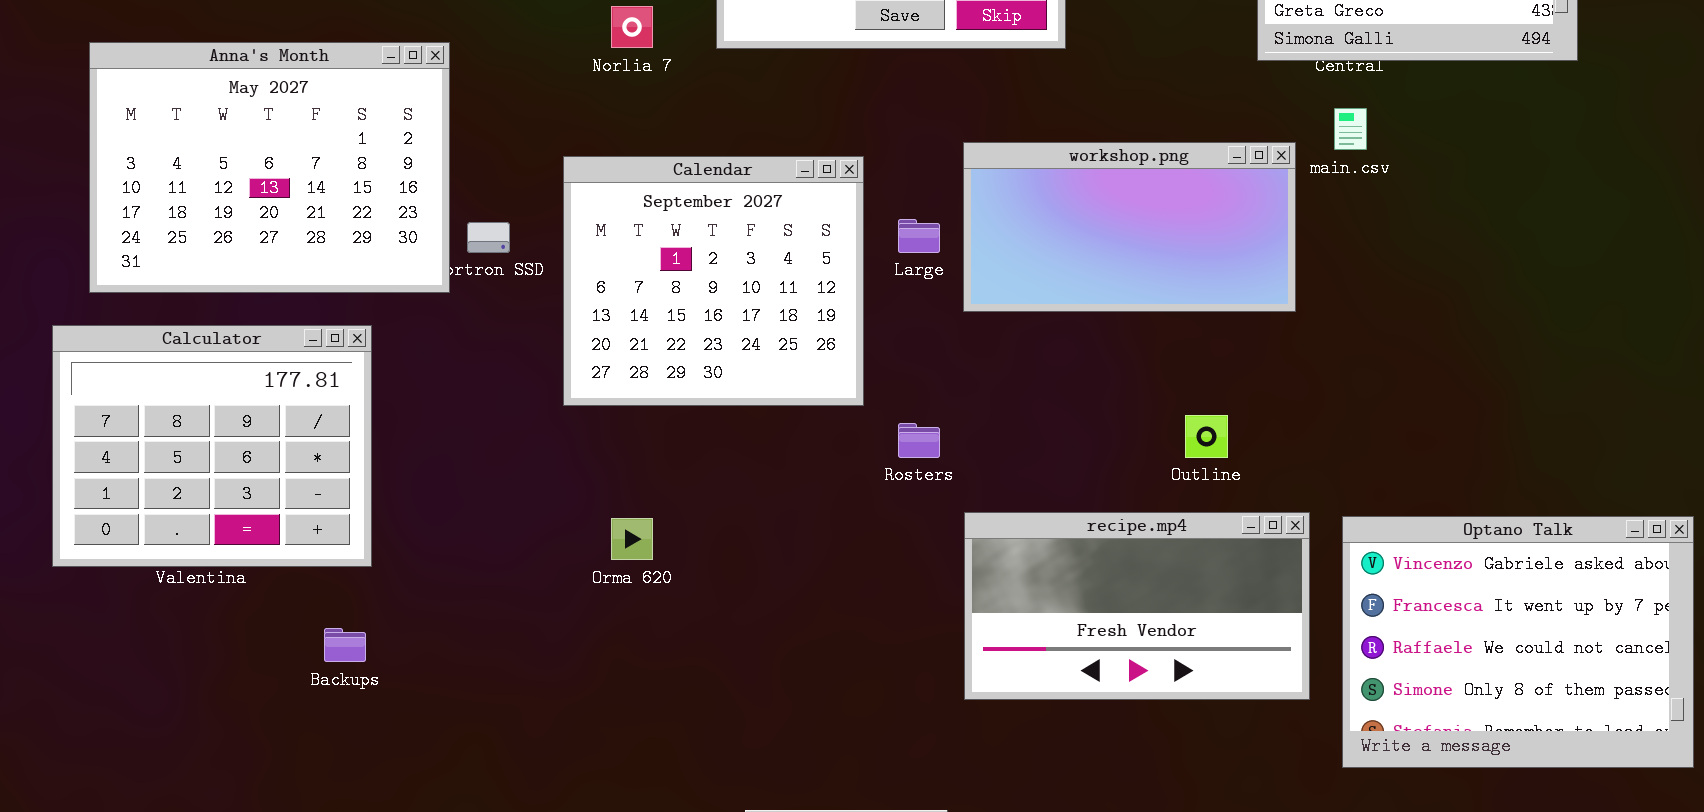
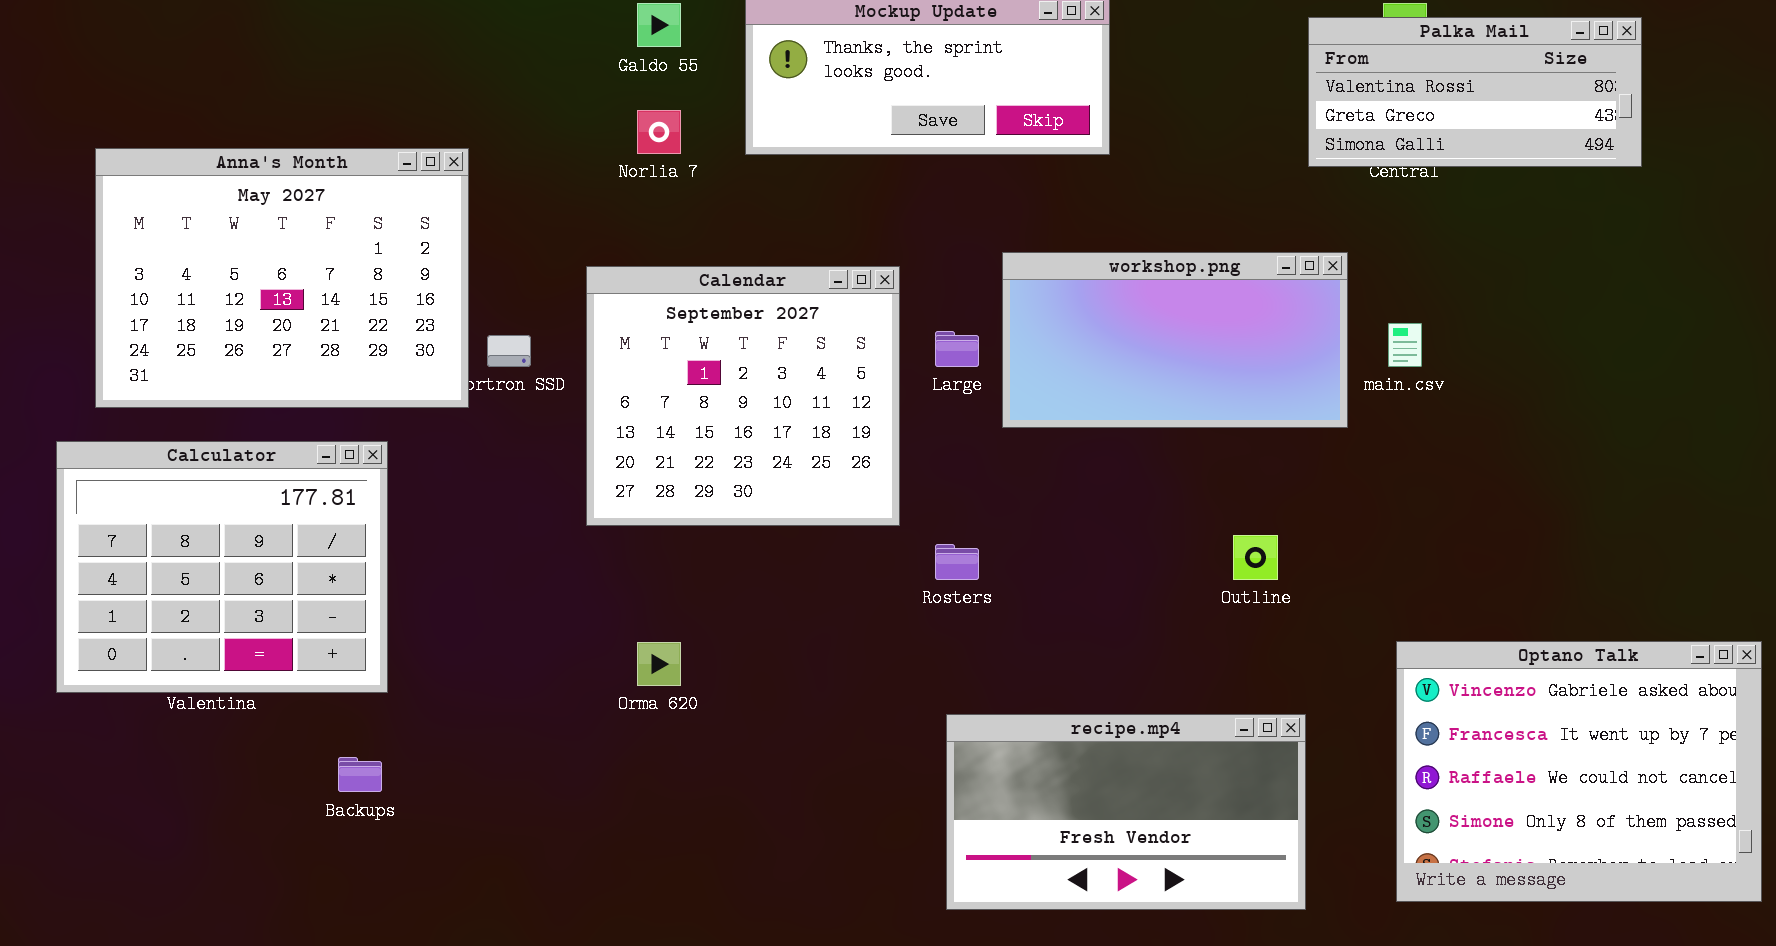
main.csv: [1334,108,1367,150] -> [1388,323,1422,367], moved
recipe.mp4: [964,512,1310,700] -> [946,714,1306,910], moved

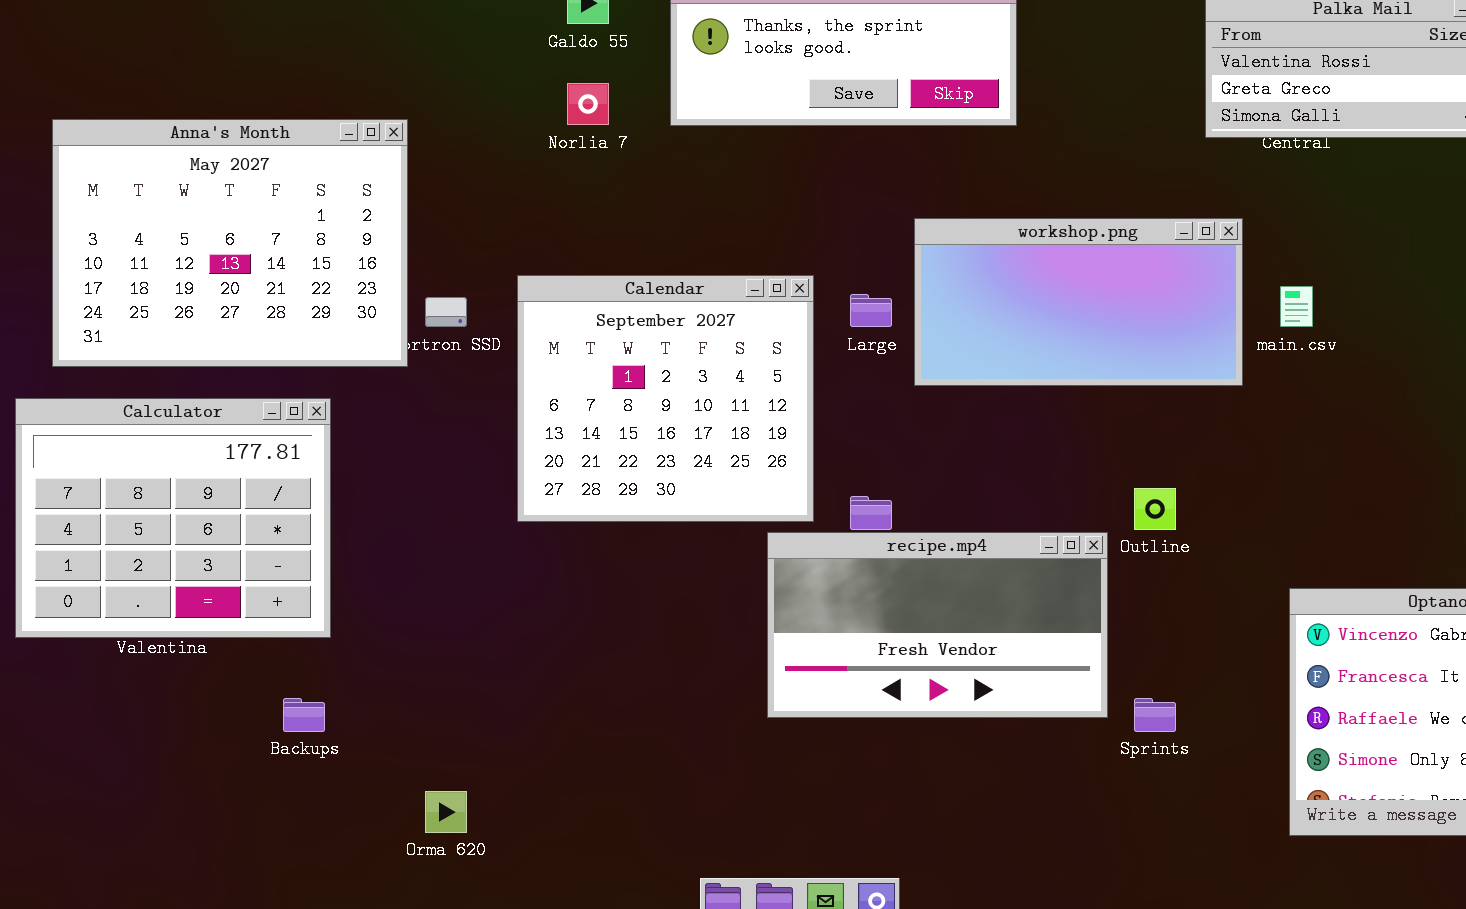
Calendar: [586,266,900,526] -> [517,275,814,522], moved
Orma 620: [637,642,681,686] -> [425,791,467,833], moved
recipe.mp4: [946,714,1306,910] -> [767,532,1108,718], moved

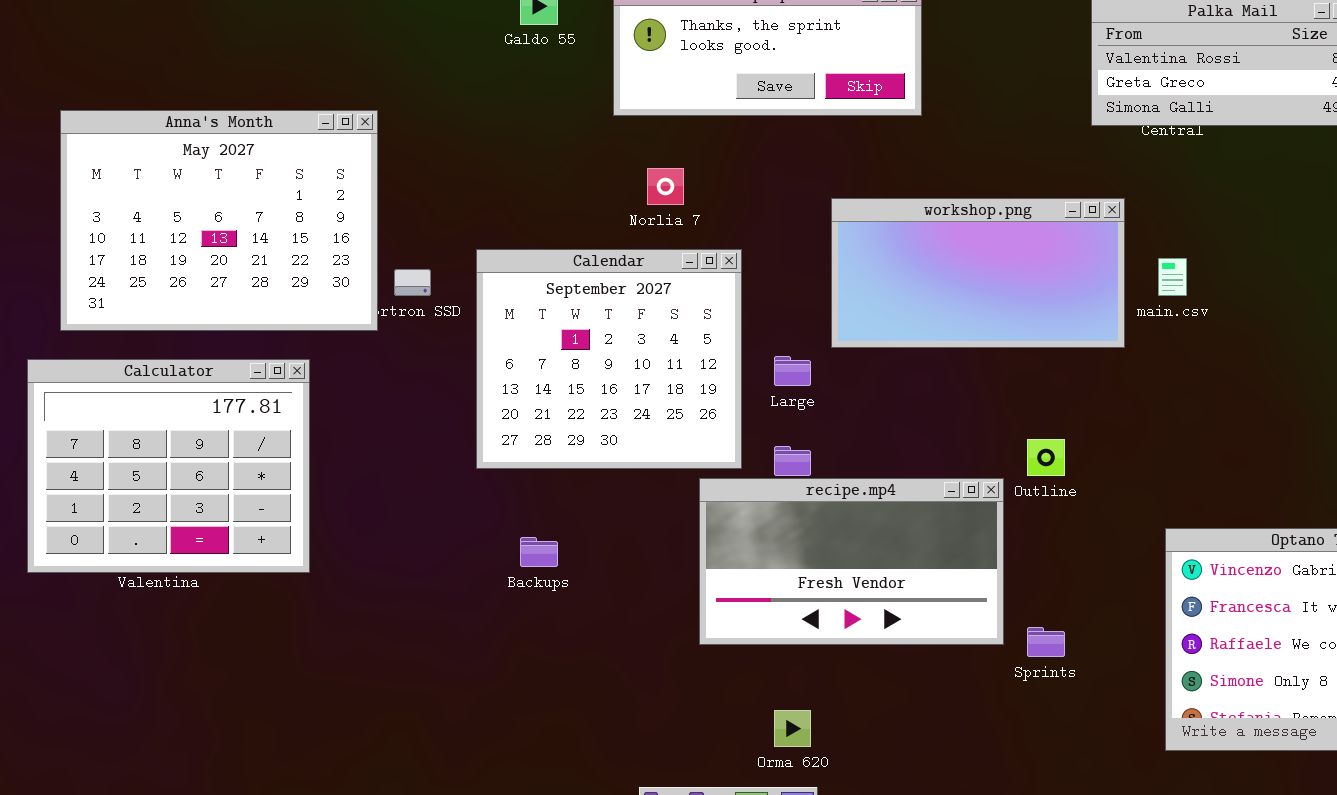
Norlia 7: [567,83,609,125] -> [647,168,684,205], moved
Large: [850,294,892,327] -> [774,356,811,386], moved
Backups: [283,698,325,732] -> [520,537,558,567], moved
Orma 620: [425,791,467,833] -> [774,710,811,747], moved

